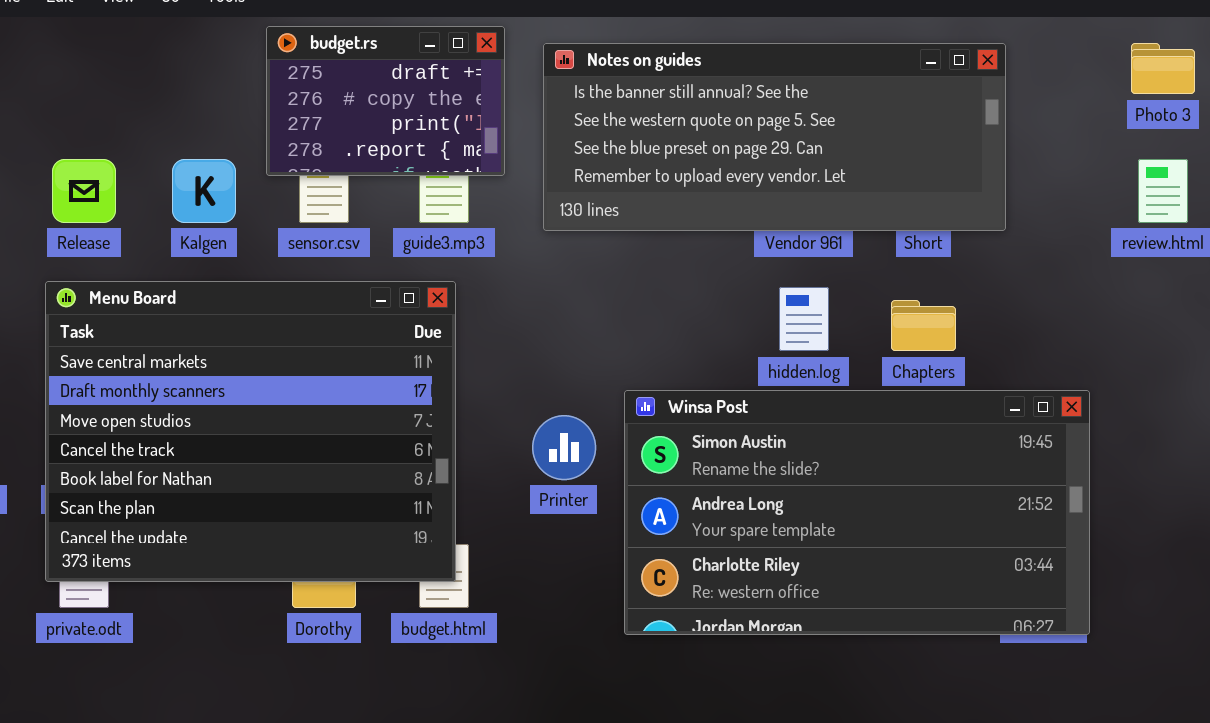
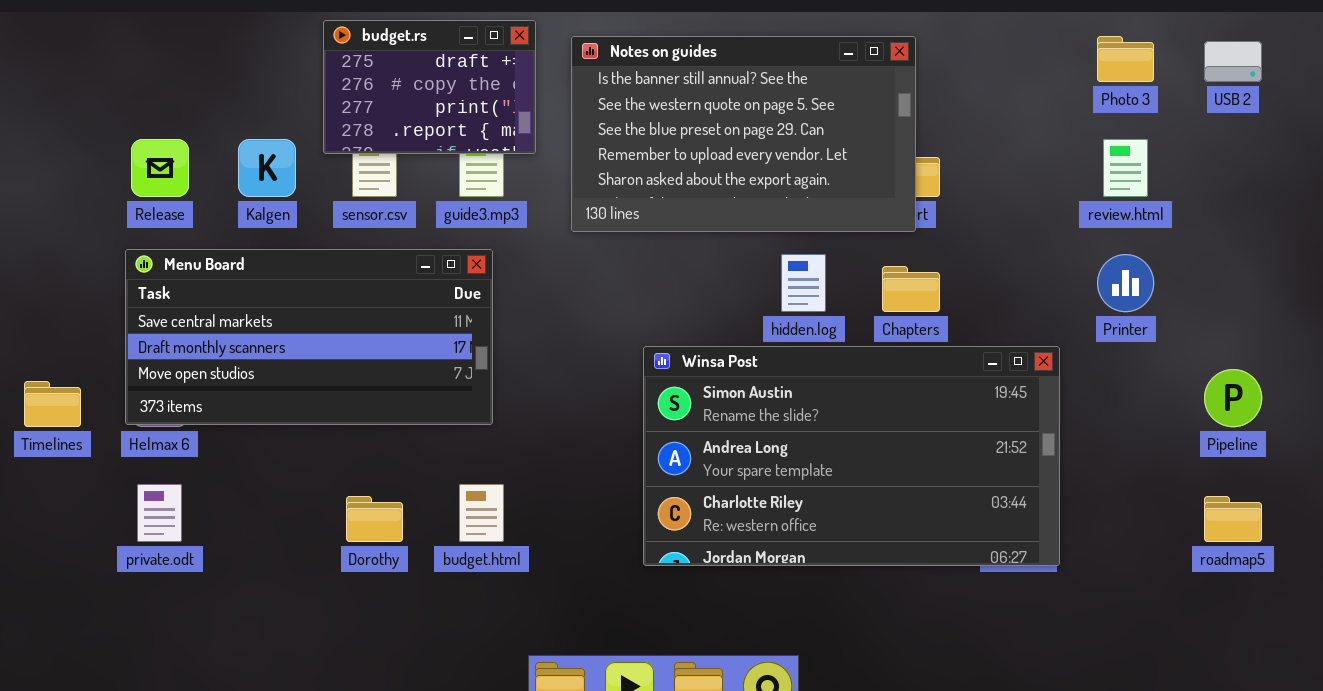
Notes on guides: [543,43,1006,231] -> [571,36,916,232], resized
Menu Board: [45,281,456,582] -> [125,249,493,425], resized
Printer: [532,415,596,480] -> [1097,254,1154,312], moved

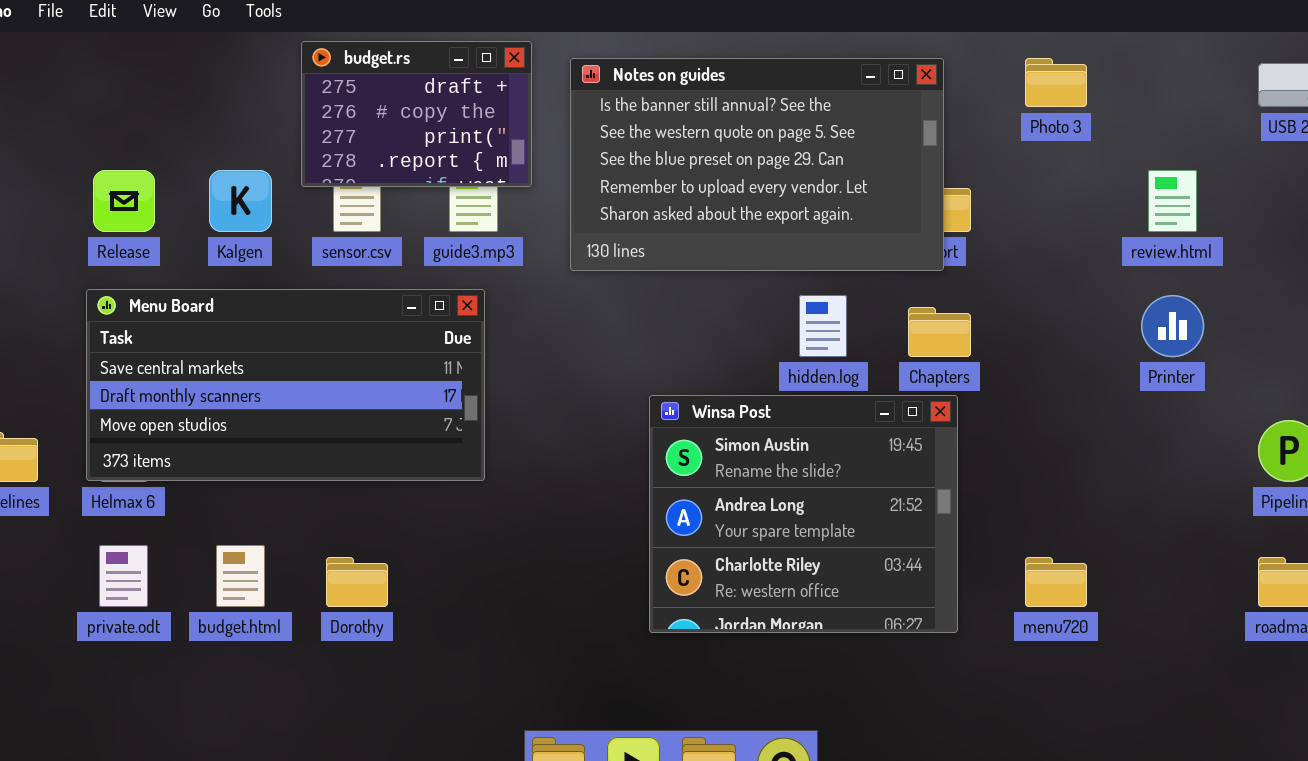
Photo 3: [1097,36,1154,82] -> [1025,58,1087,107], moved
Winsa Post: [643,346,1060,566] -> [649,395,958,633], resized
budget.html: [459,484,504,542] -> [216,545,265,607], moved

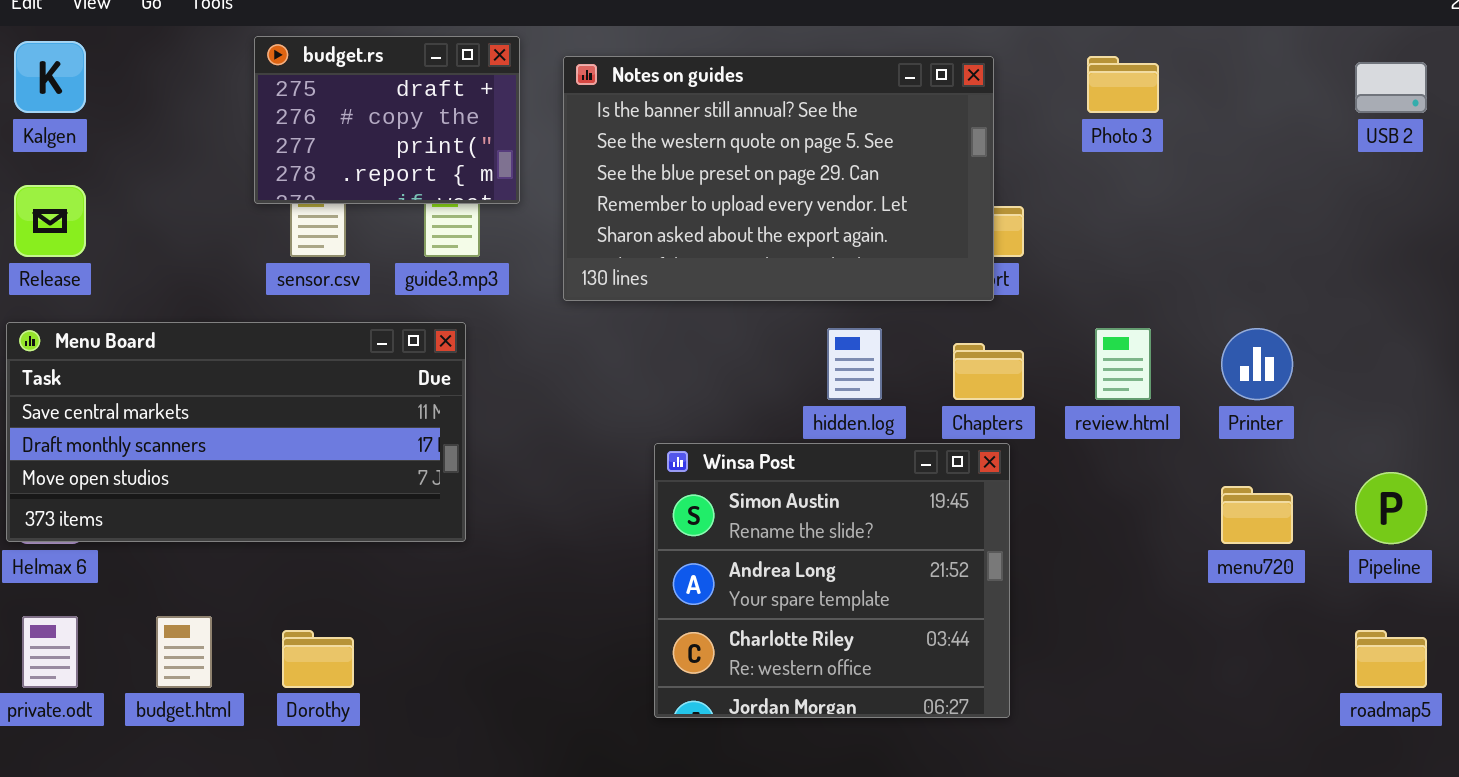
Kalgen: [209,170,272,232] -> [14,41,86,113], moved
review.html: [1148,170,1197,232] -> [1095,328,1151,400], moved
menu720: [1025,557,1087,607] -> [1221,486,1293,544], moved

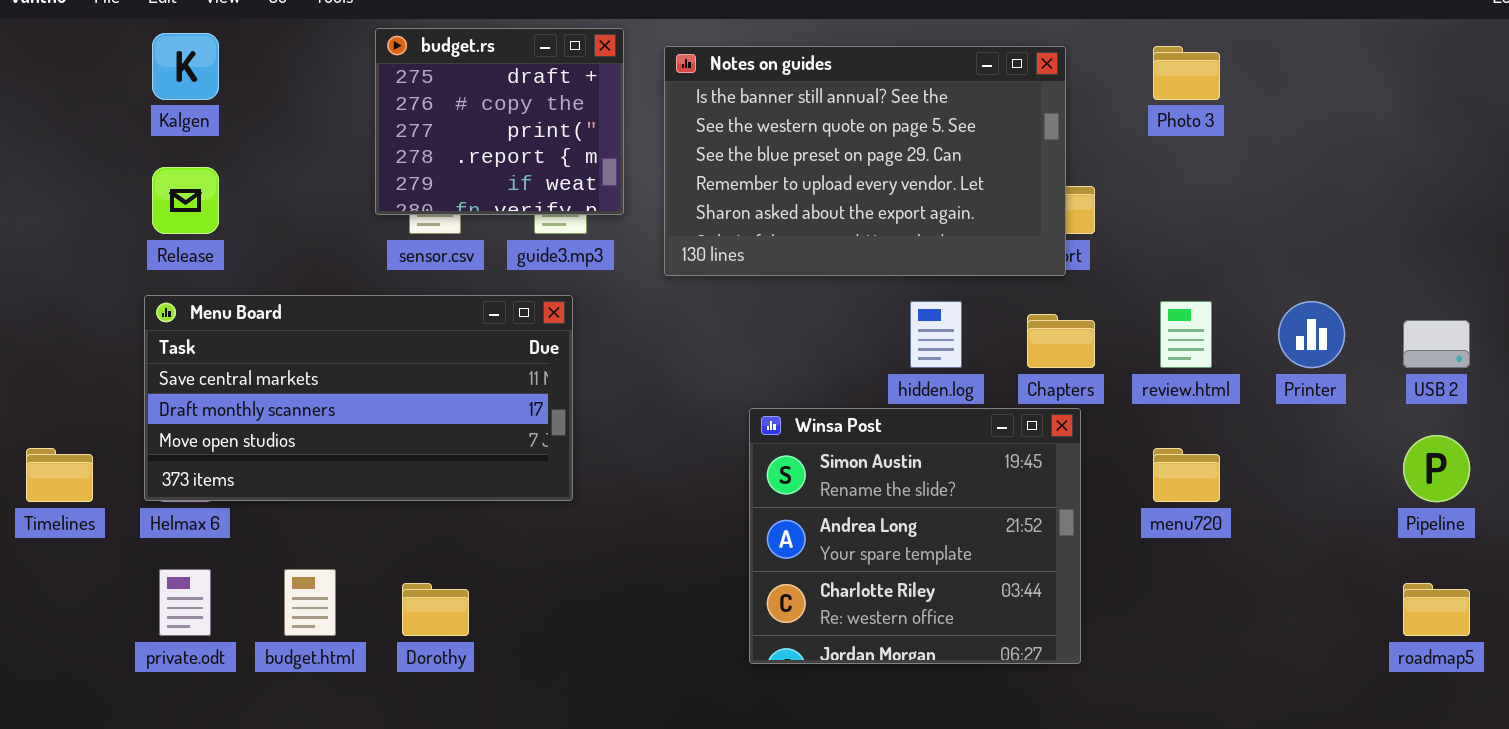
budget.rs: [254,36,520,204] -> [375,28,624,215], resized
USB 2: [1355,62,1427,113] -> [1403,320,1470,368], moved
menu720: [1221,486,1293,544] -> [1153,448,1220,502], moved

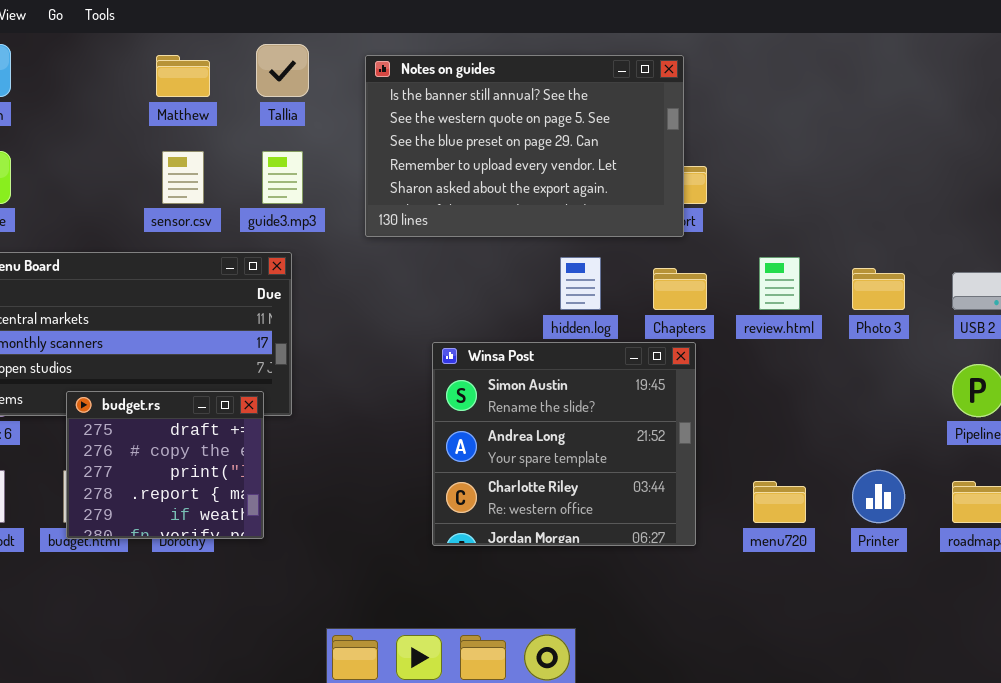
budget.rs: [375,28,624,215] -> [66,391,264,539], moved
Photo 3: [1153,46,1220,100] -> [852,268,905,310], moved
Printer: [1278,301,1345,368] -> [852,470,905,523], moved
menu720: [1153,448,1220,502] -> [753,481,806,523], moved

